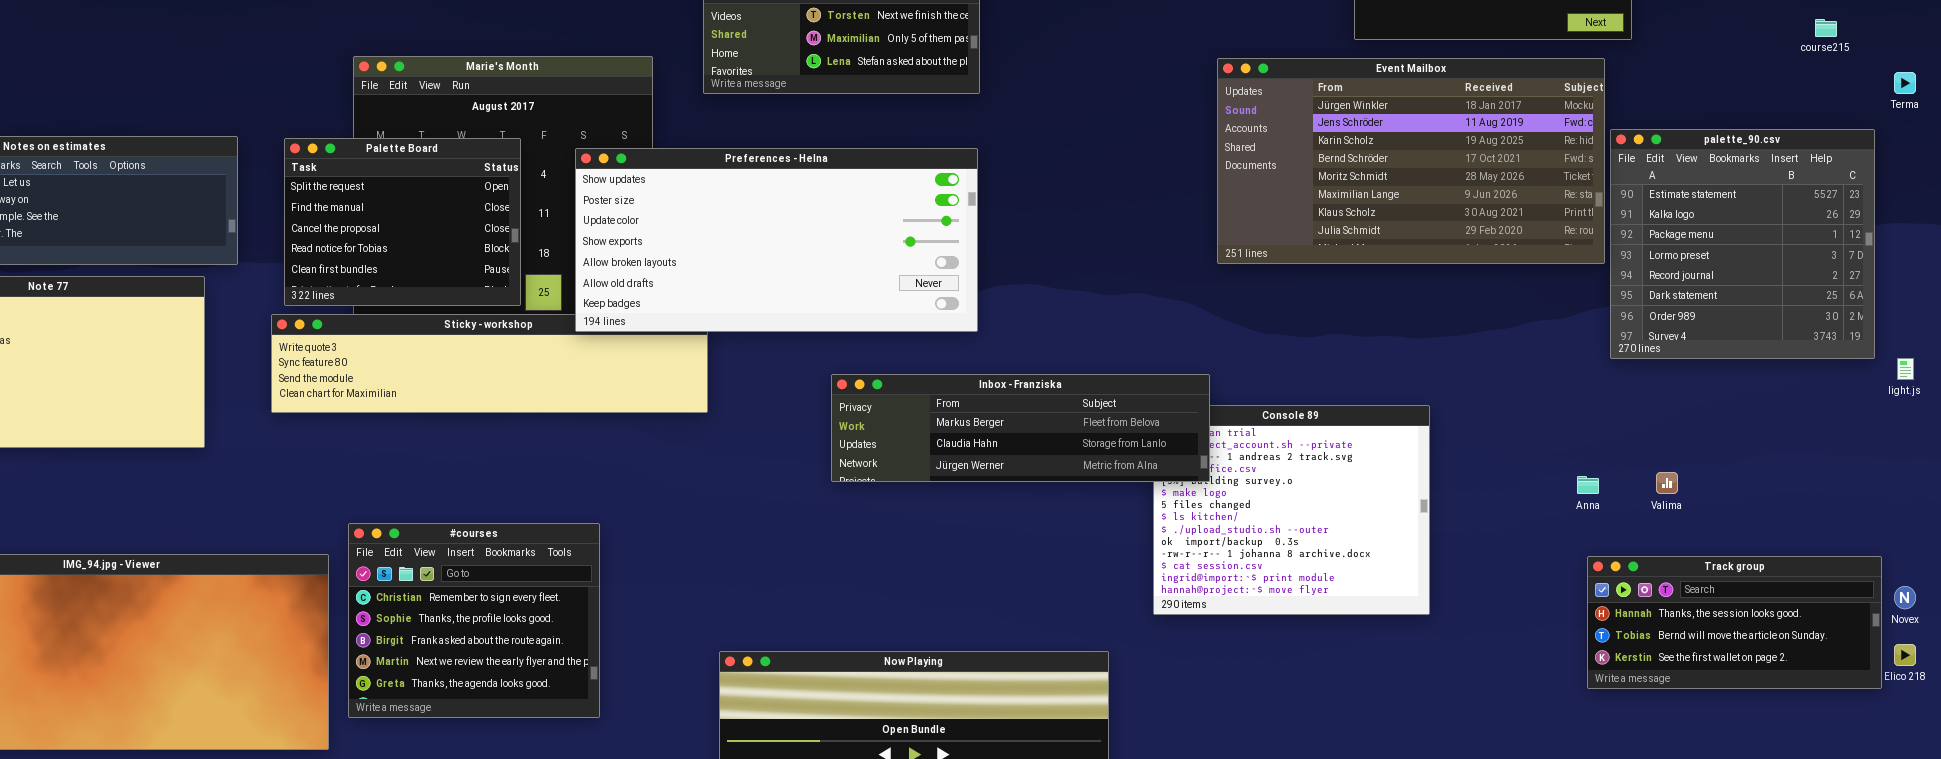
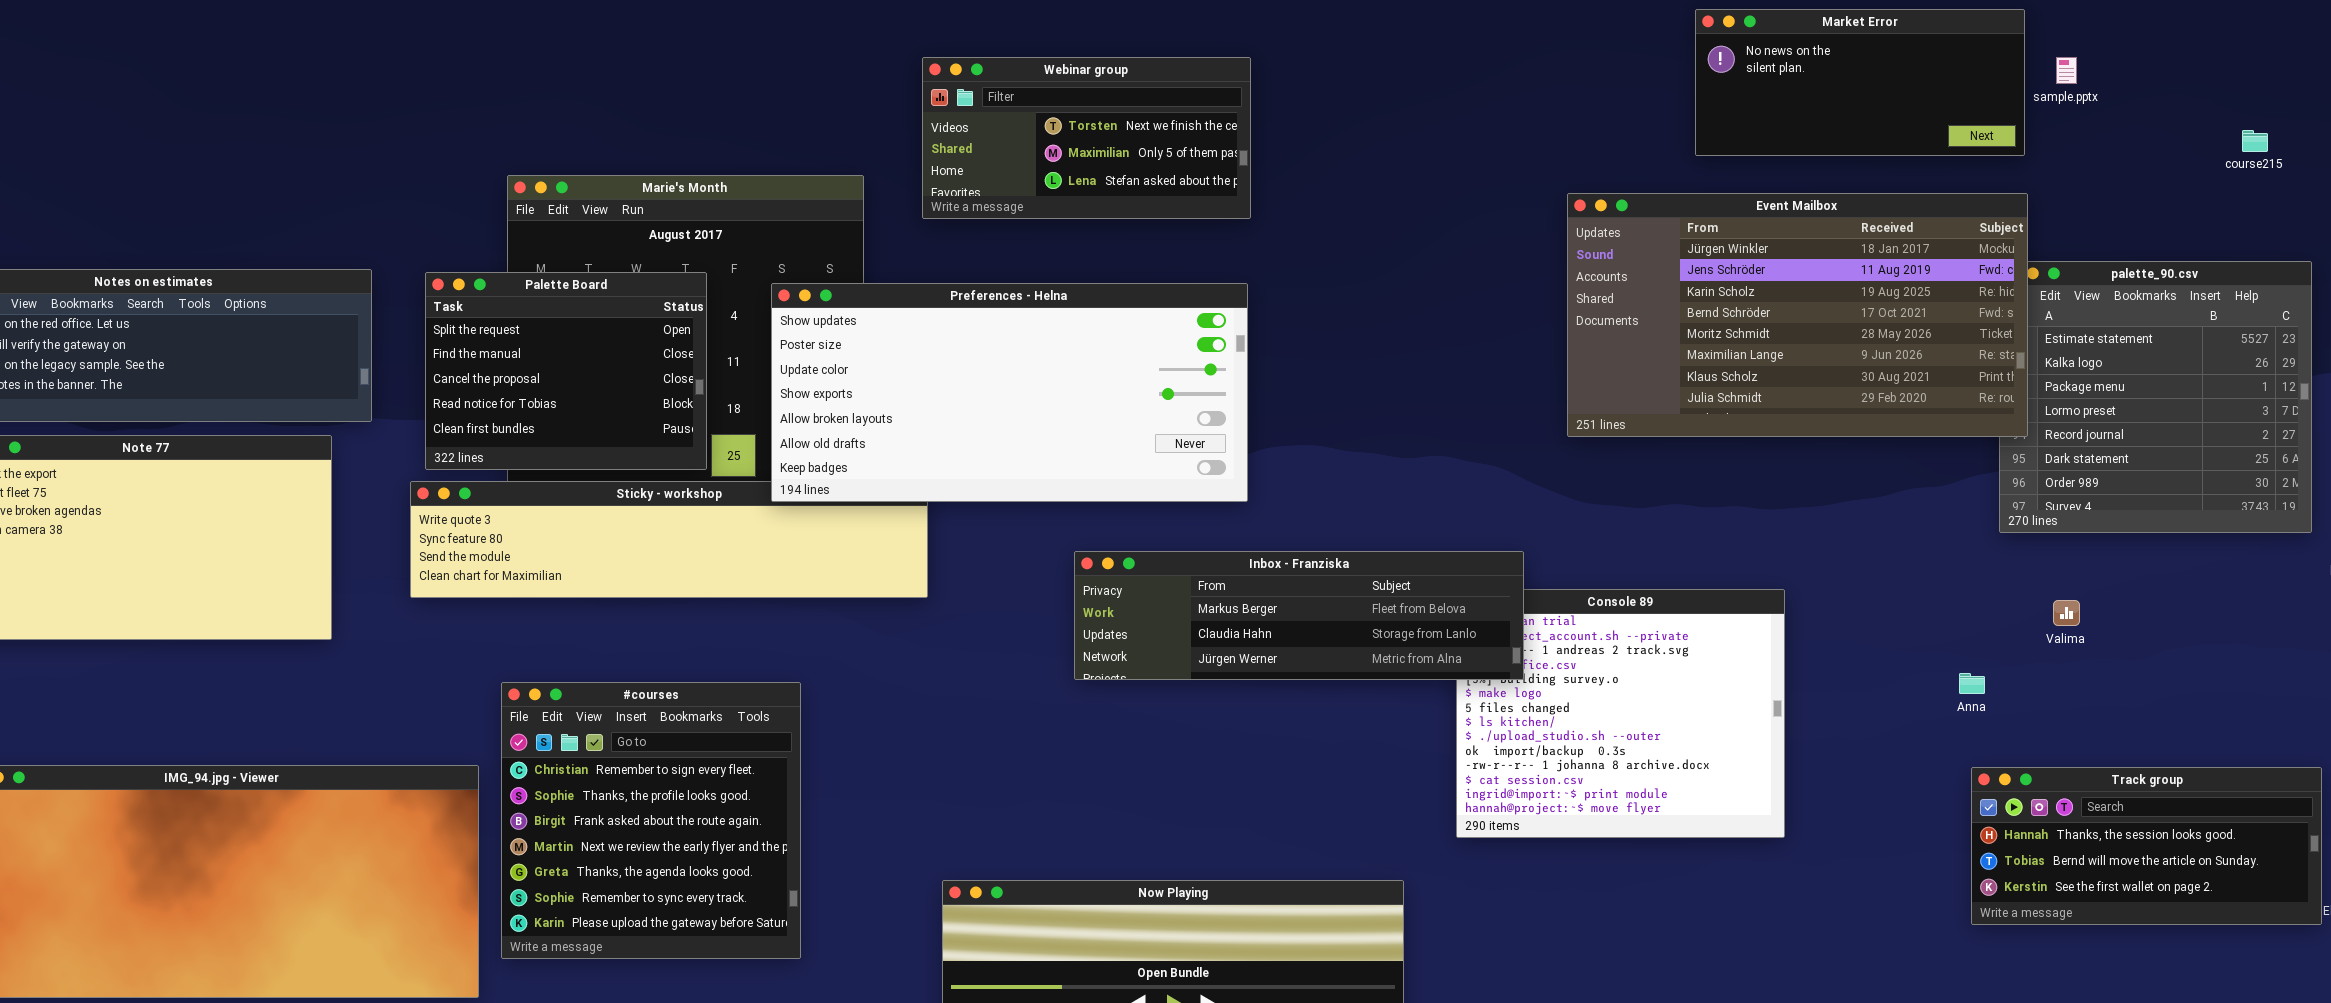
Event Mailbox: [1217,58,1605,264] -> [1567,193,2028,437], moved
Valima: [1656,472,1678,494] -> [2053,600,2080,626], moved
#courses: [348,523,600,718] -> [501,682,801,959], resized

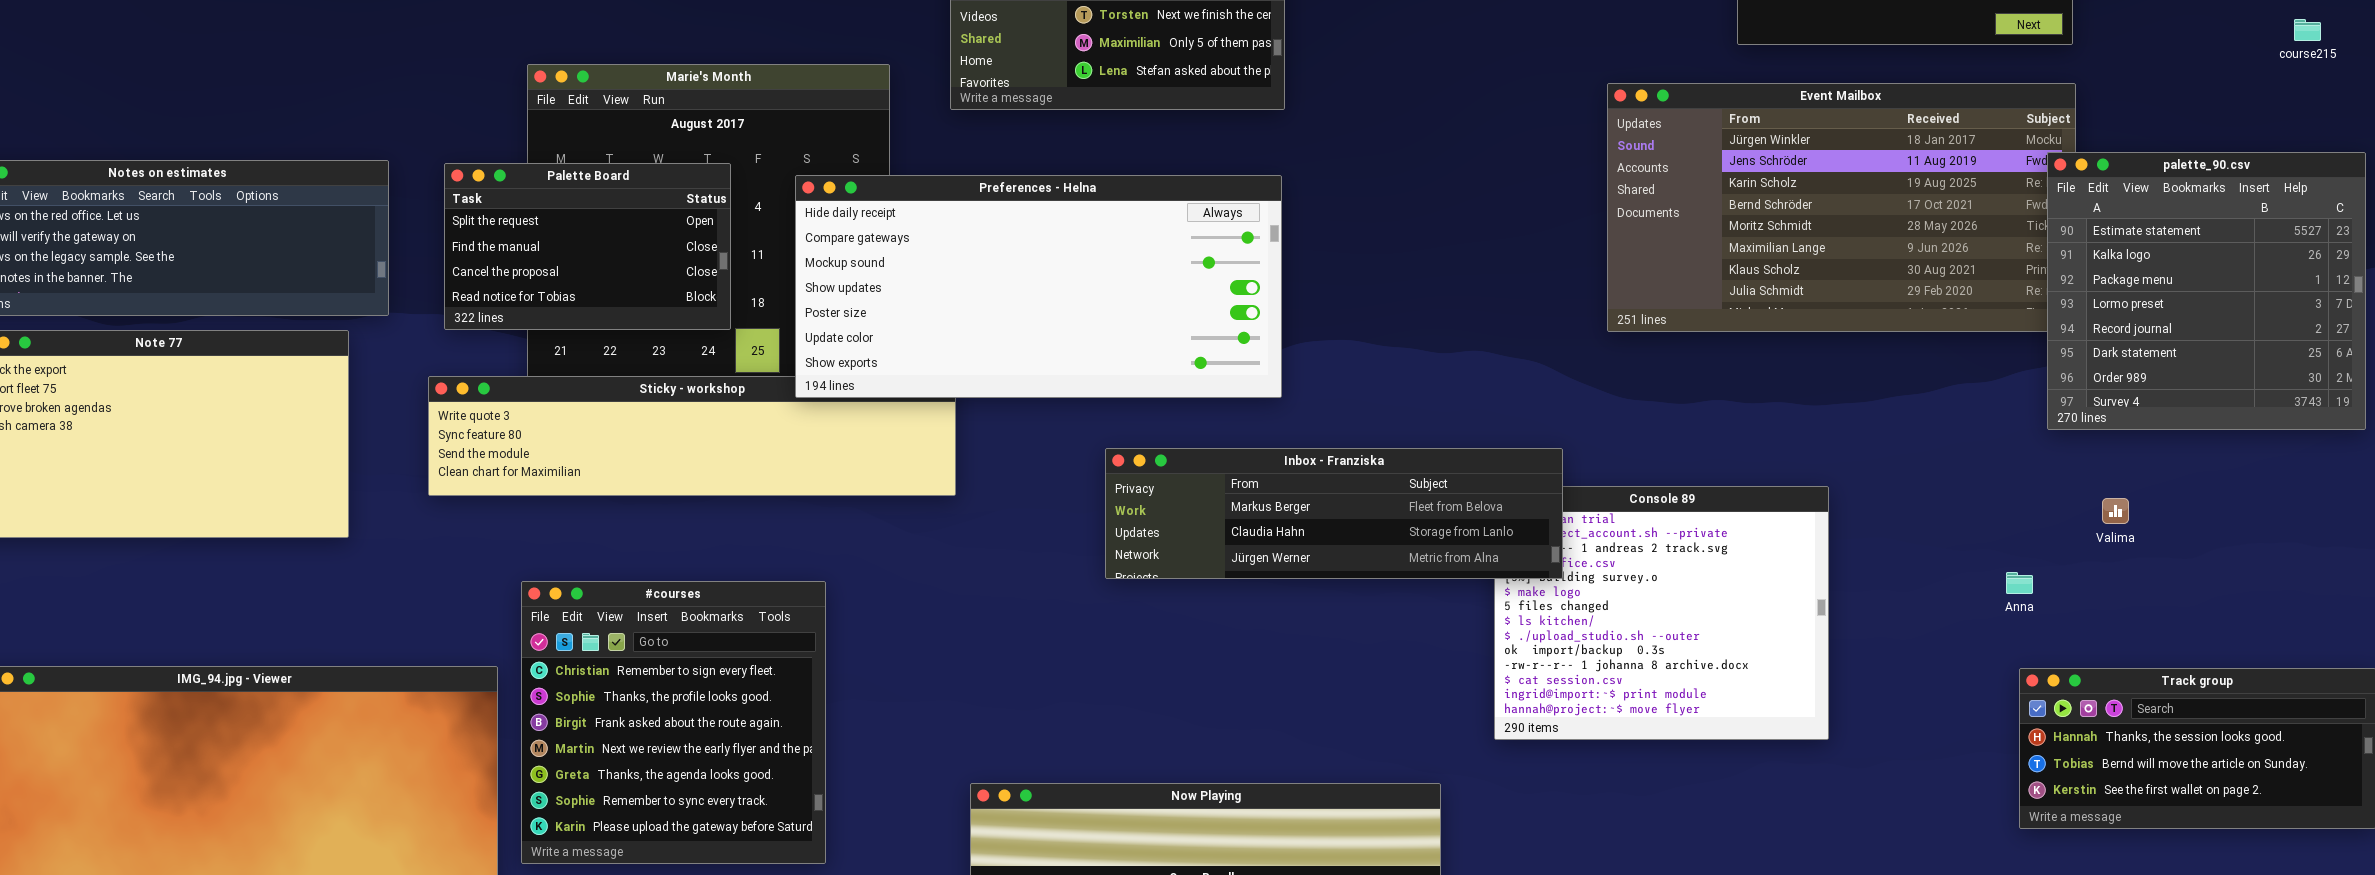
palette_90.csv: [1999,261,2312,533] -> [2047,152,2366,430], raised
Palette Board: [425,272,707,470] -> [444,163,731,330], resized
Preferences - Helna: [771,283,1248,502] -> [795,175,1282,398], scrolled up 3 rows

